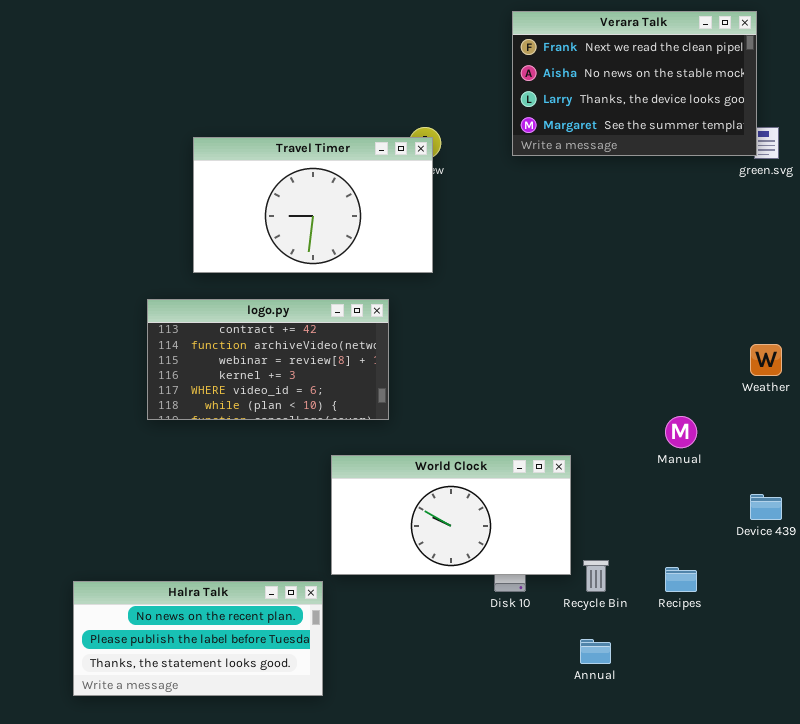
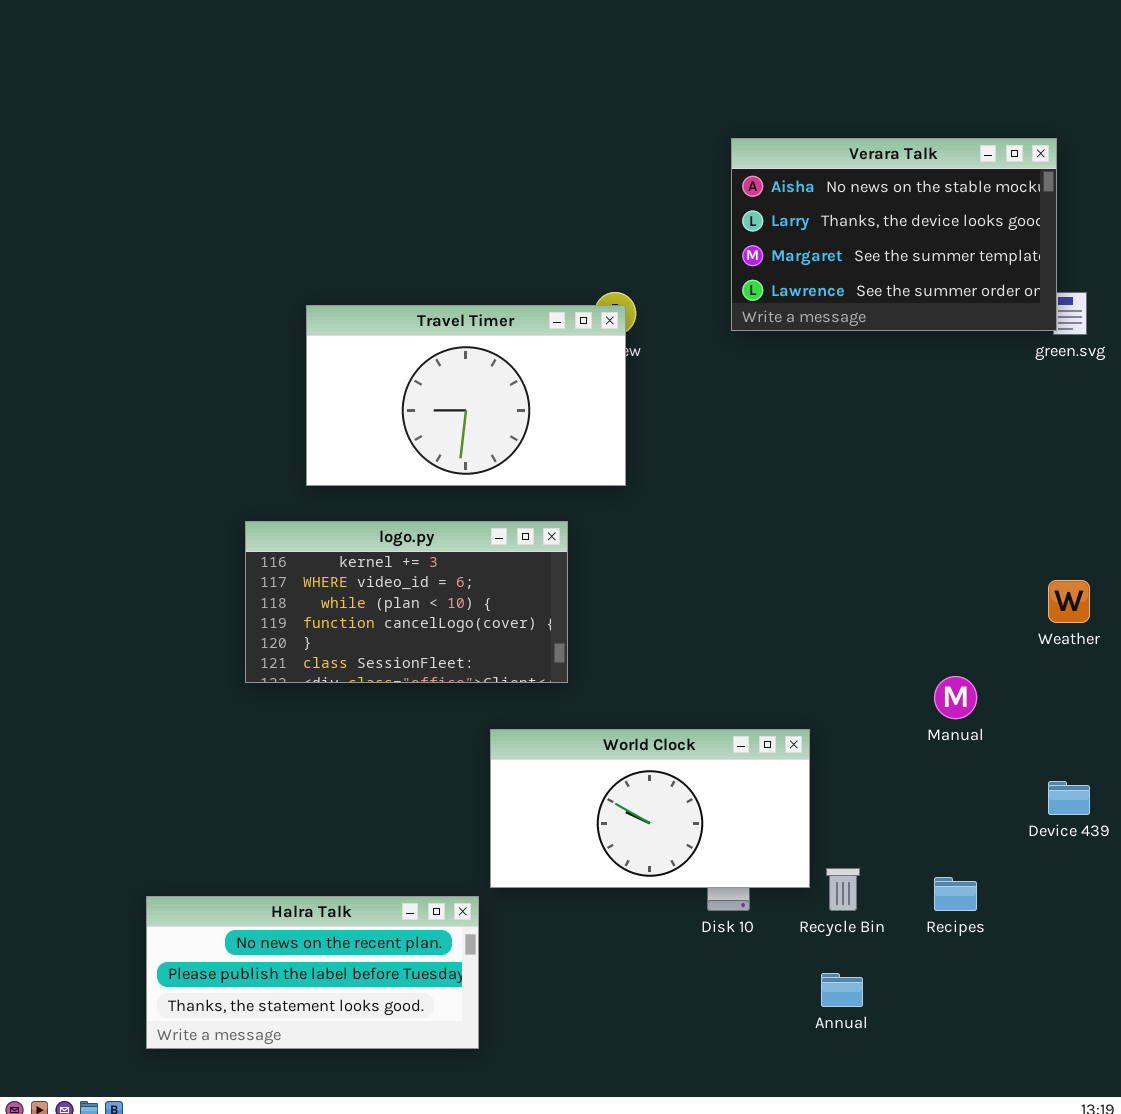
Verara Talk: [512,11,757,156] -> [731,138,1057,331], scrolled down 1 row
logo.py: [147,299,389,420] -> [245,521,568,683], scrolled down 3 rows

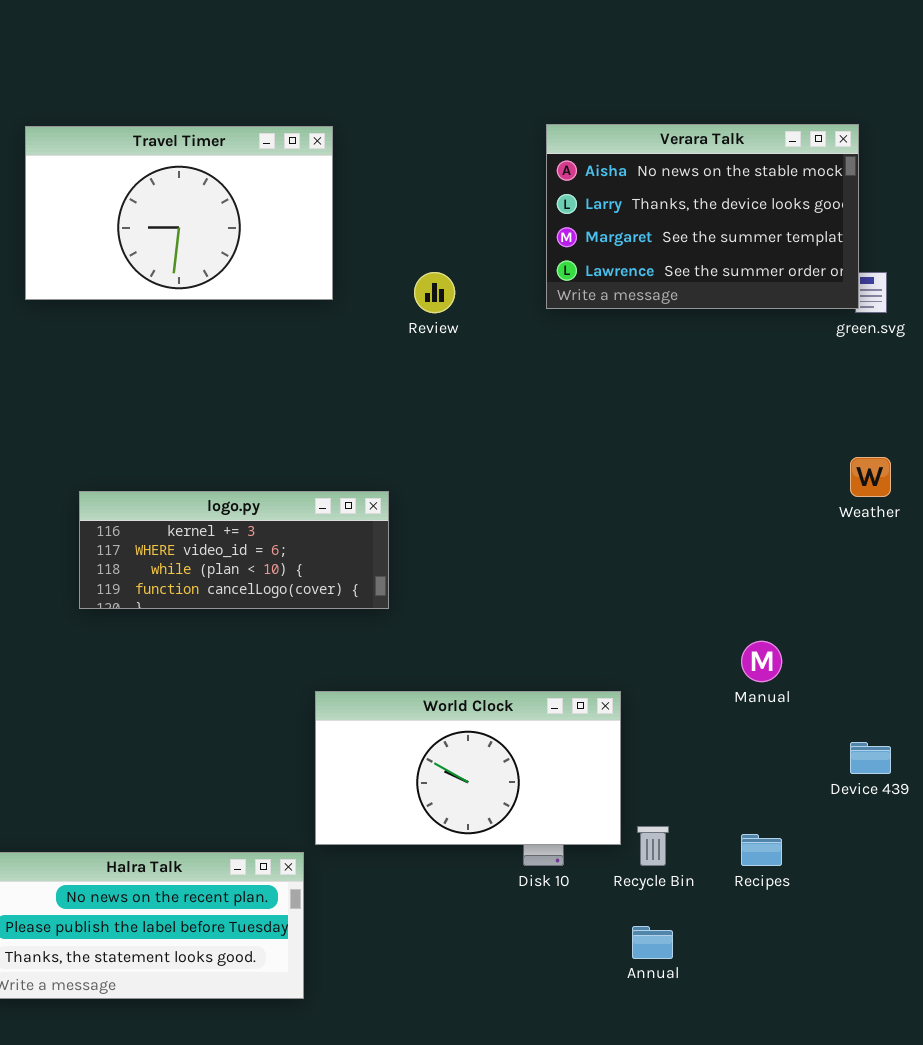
Travel Timer: [306,305,626,486] -> [25,126,333,300], moved
logo.py: [245,521,568,683] -> [79,491,389,609], resized
Weather: [1048,580,1090,623] -> [850,457,891,497], moved

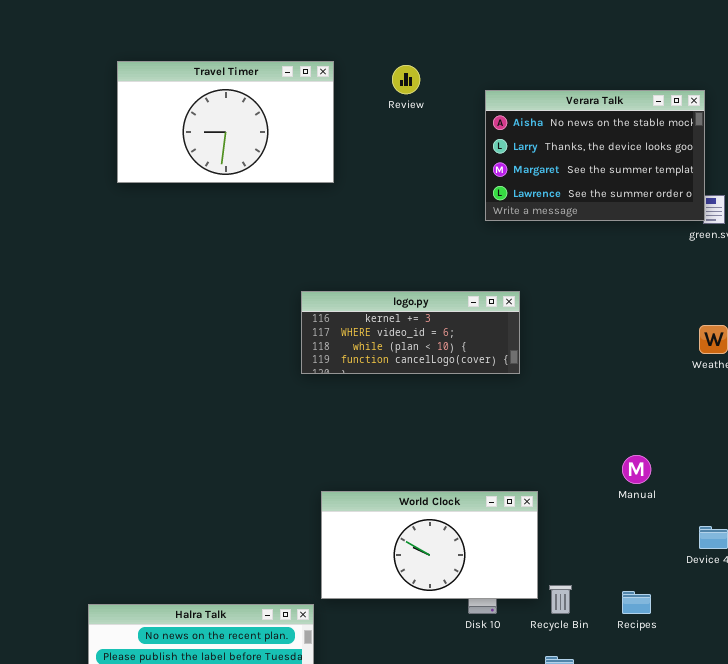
Travel Timer: [25,126,333,300] -> [117,61,334,183], moved
Review: [414,272,455,313] -> [392,65,420,94], moved
logo.py: [79,491,389,609] -> [301,291,520,374], moved

